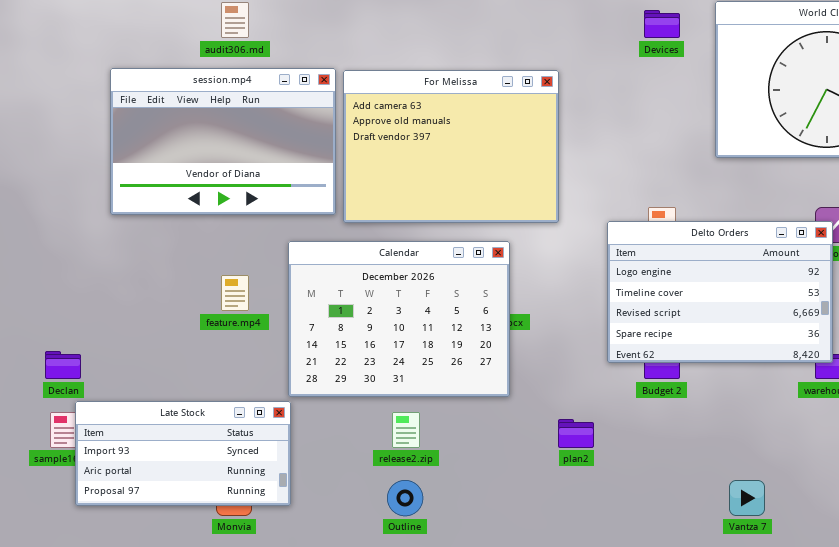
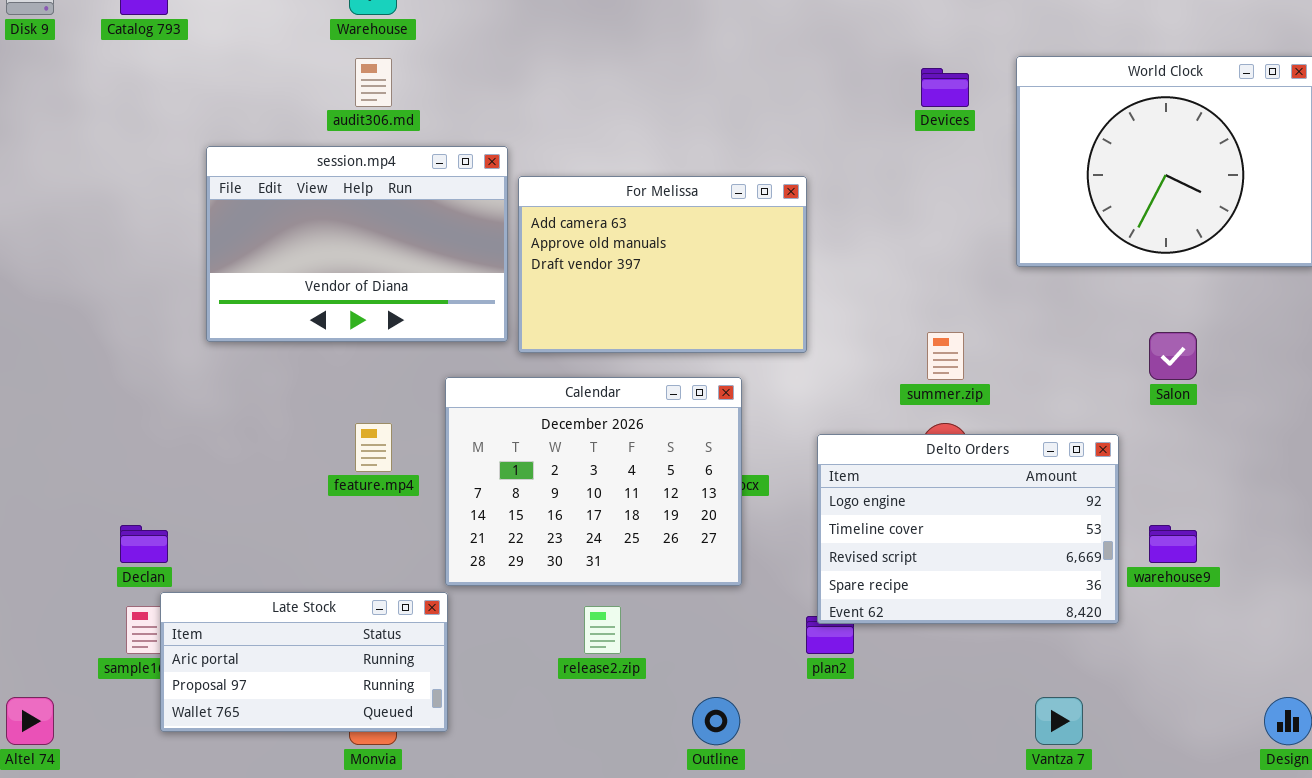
For Melissa: [343,70,559,223] -> [518,176,807,353], resized
Delto Orders: [607,221,833,363] -> [817,434,1119,624], moved
Late Stock: [75,401,291,506] -> [160,592,448,732], scrolled down 1 row
Outline: [387,480,423,516] -> [692,697,740,745], moved

